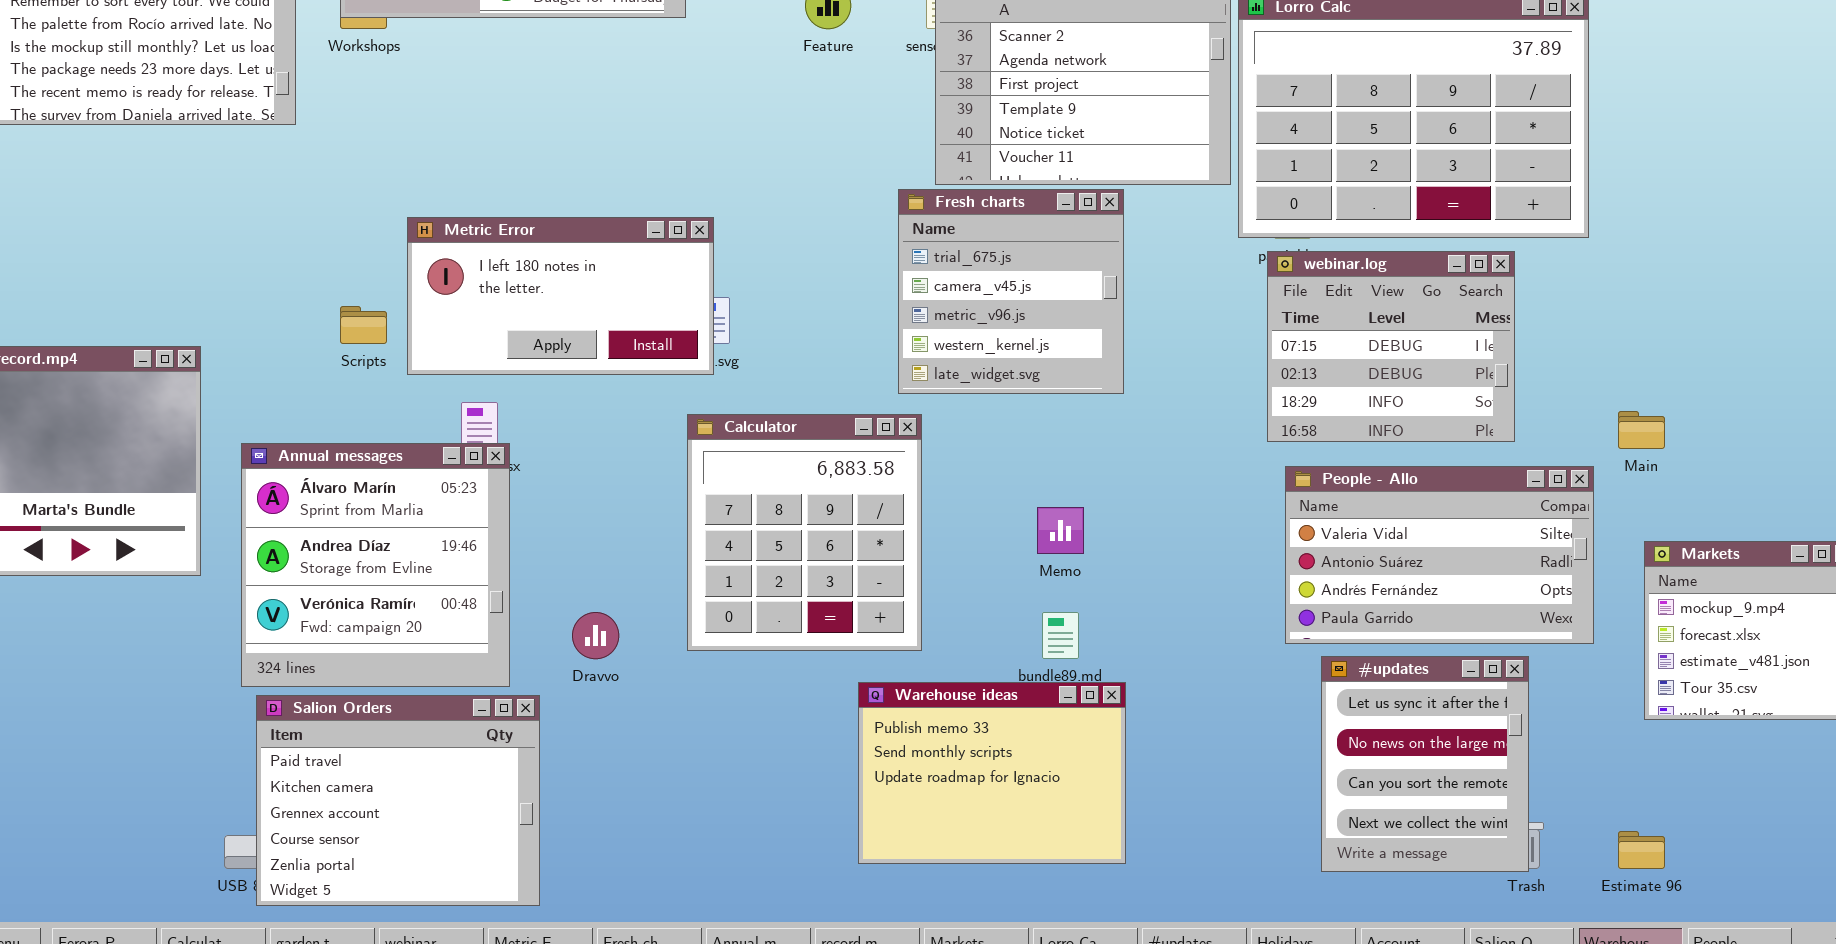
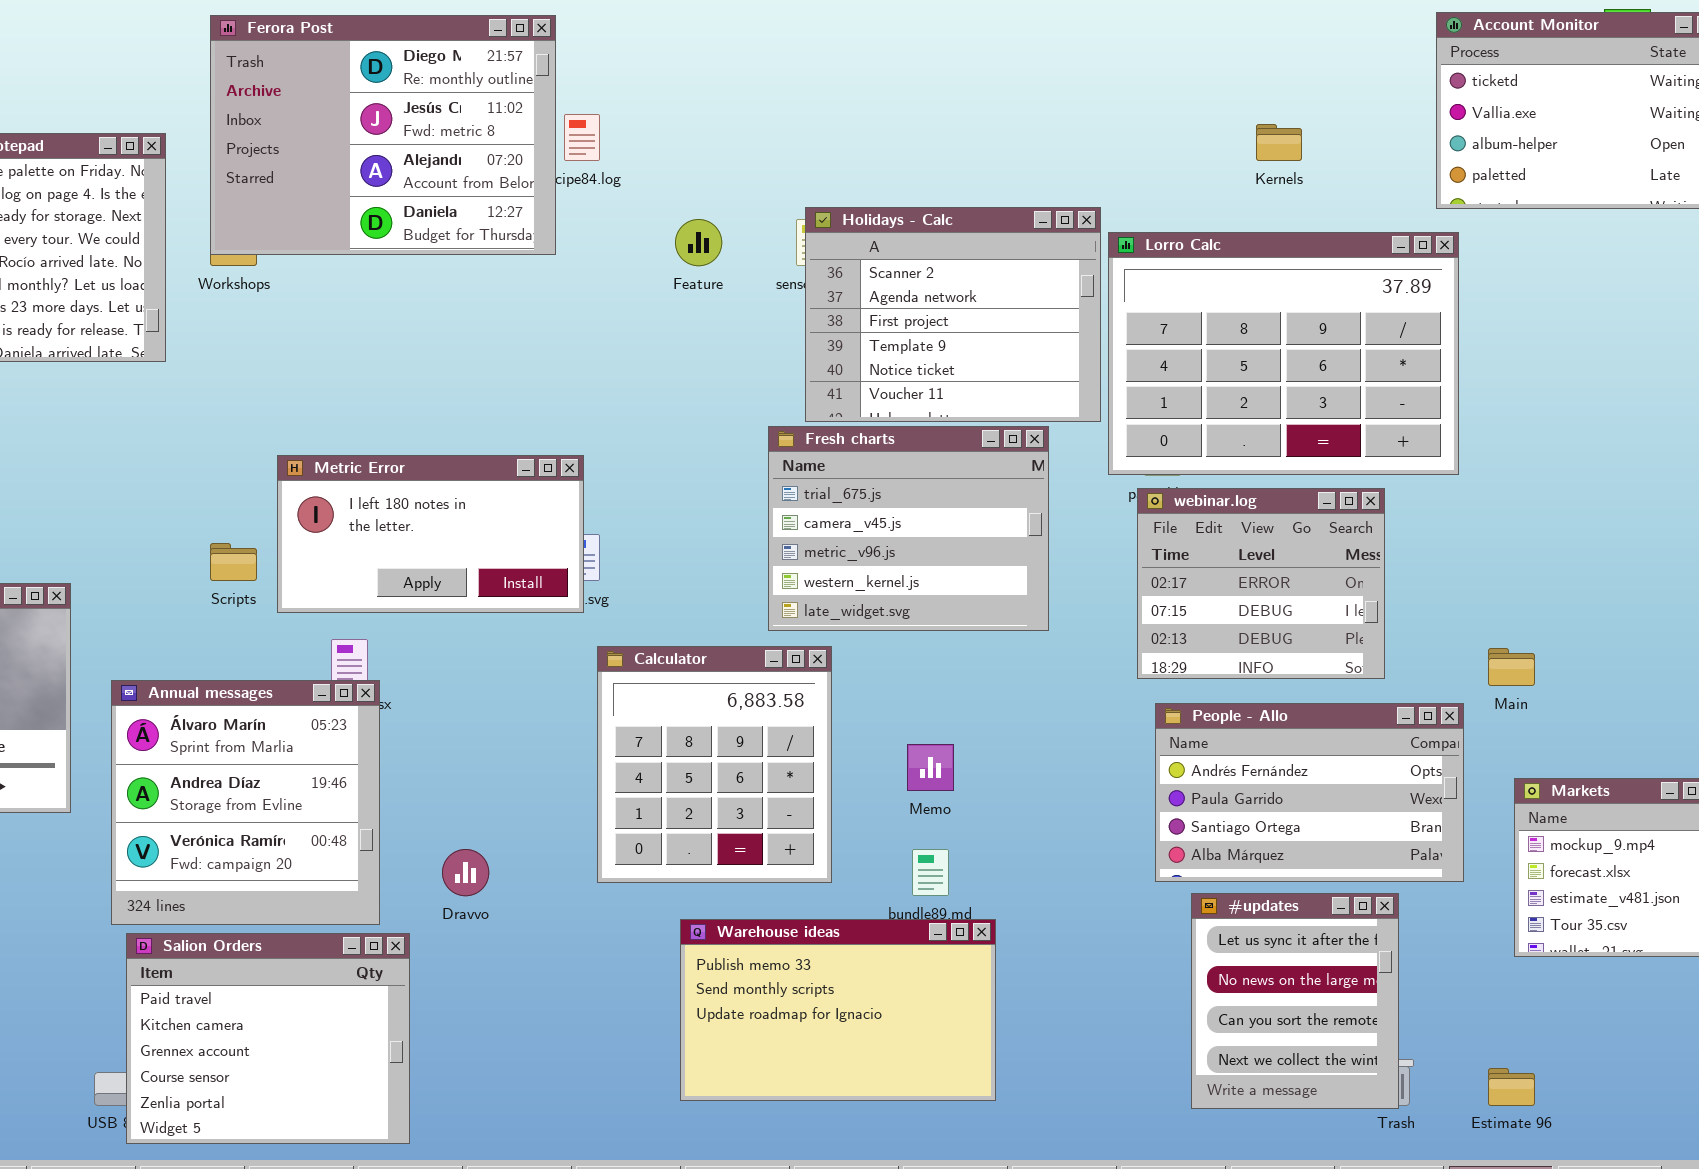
Fresh charts: [898,189,1124,394] -> [768,426,1049,631], resized
webinar.log: [1267,251,1515,442] -> [1137,488,1385,679], scrolled up 1 row
Calculator: [687,414,922,651] -> [597,646,832,883], moved
People - Allo: [1285,466,1594,644] -> [1155,703,1464,882], scrolled down 2 rows
Warehouse ideas: [858,682,1126,864] -> [680,919,996,1101], resized

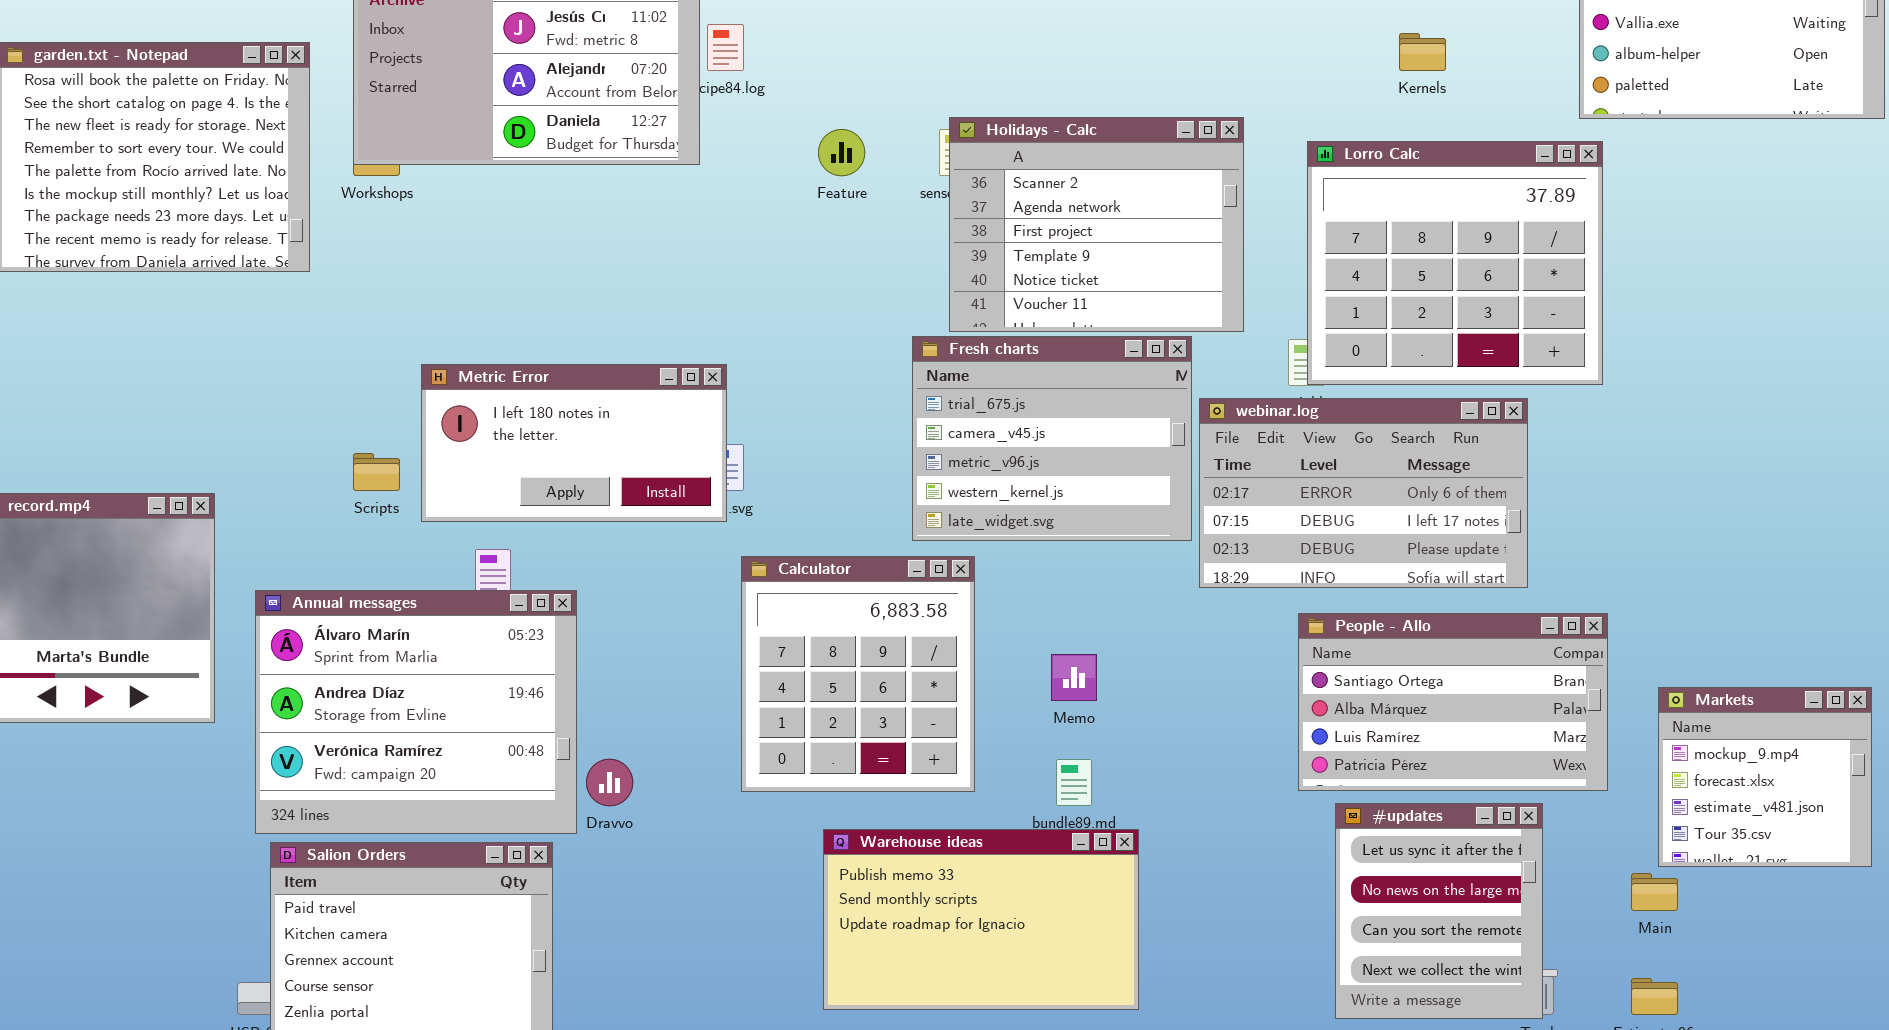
Lorro Calc: [1108,232,1459,475] -> [1307,141,1603,385], resized
webinar.log: [1137,488,1385,679] -> [1199,398,1528,588], resized
Main: [1488,648,1535,686] -> [1631,873,1678,911], moved
Annual messages: [111,680,380,925] -> [255,590,577,834], resized
People - Allo: [1155,703,1464,882] -> [1298,613,1608,791], scrolled down 2 rows

